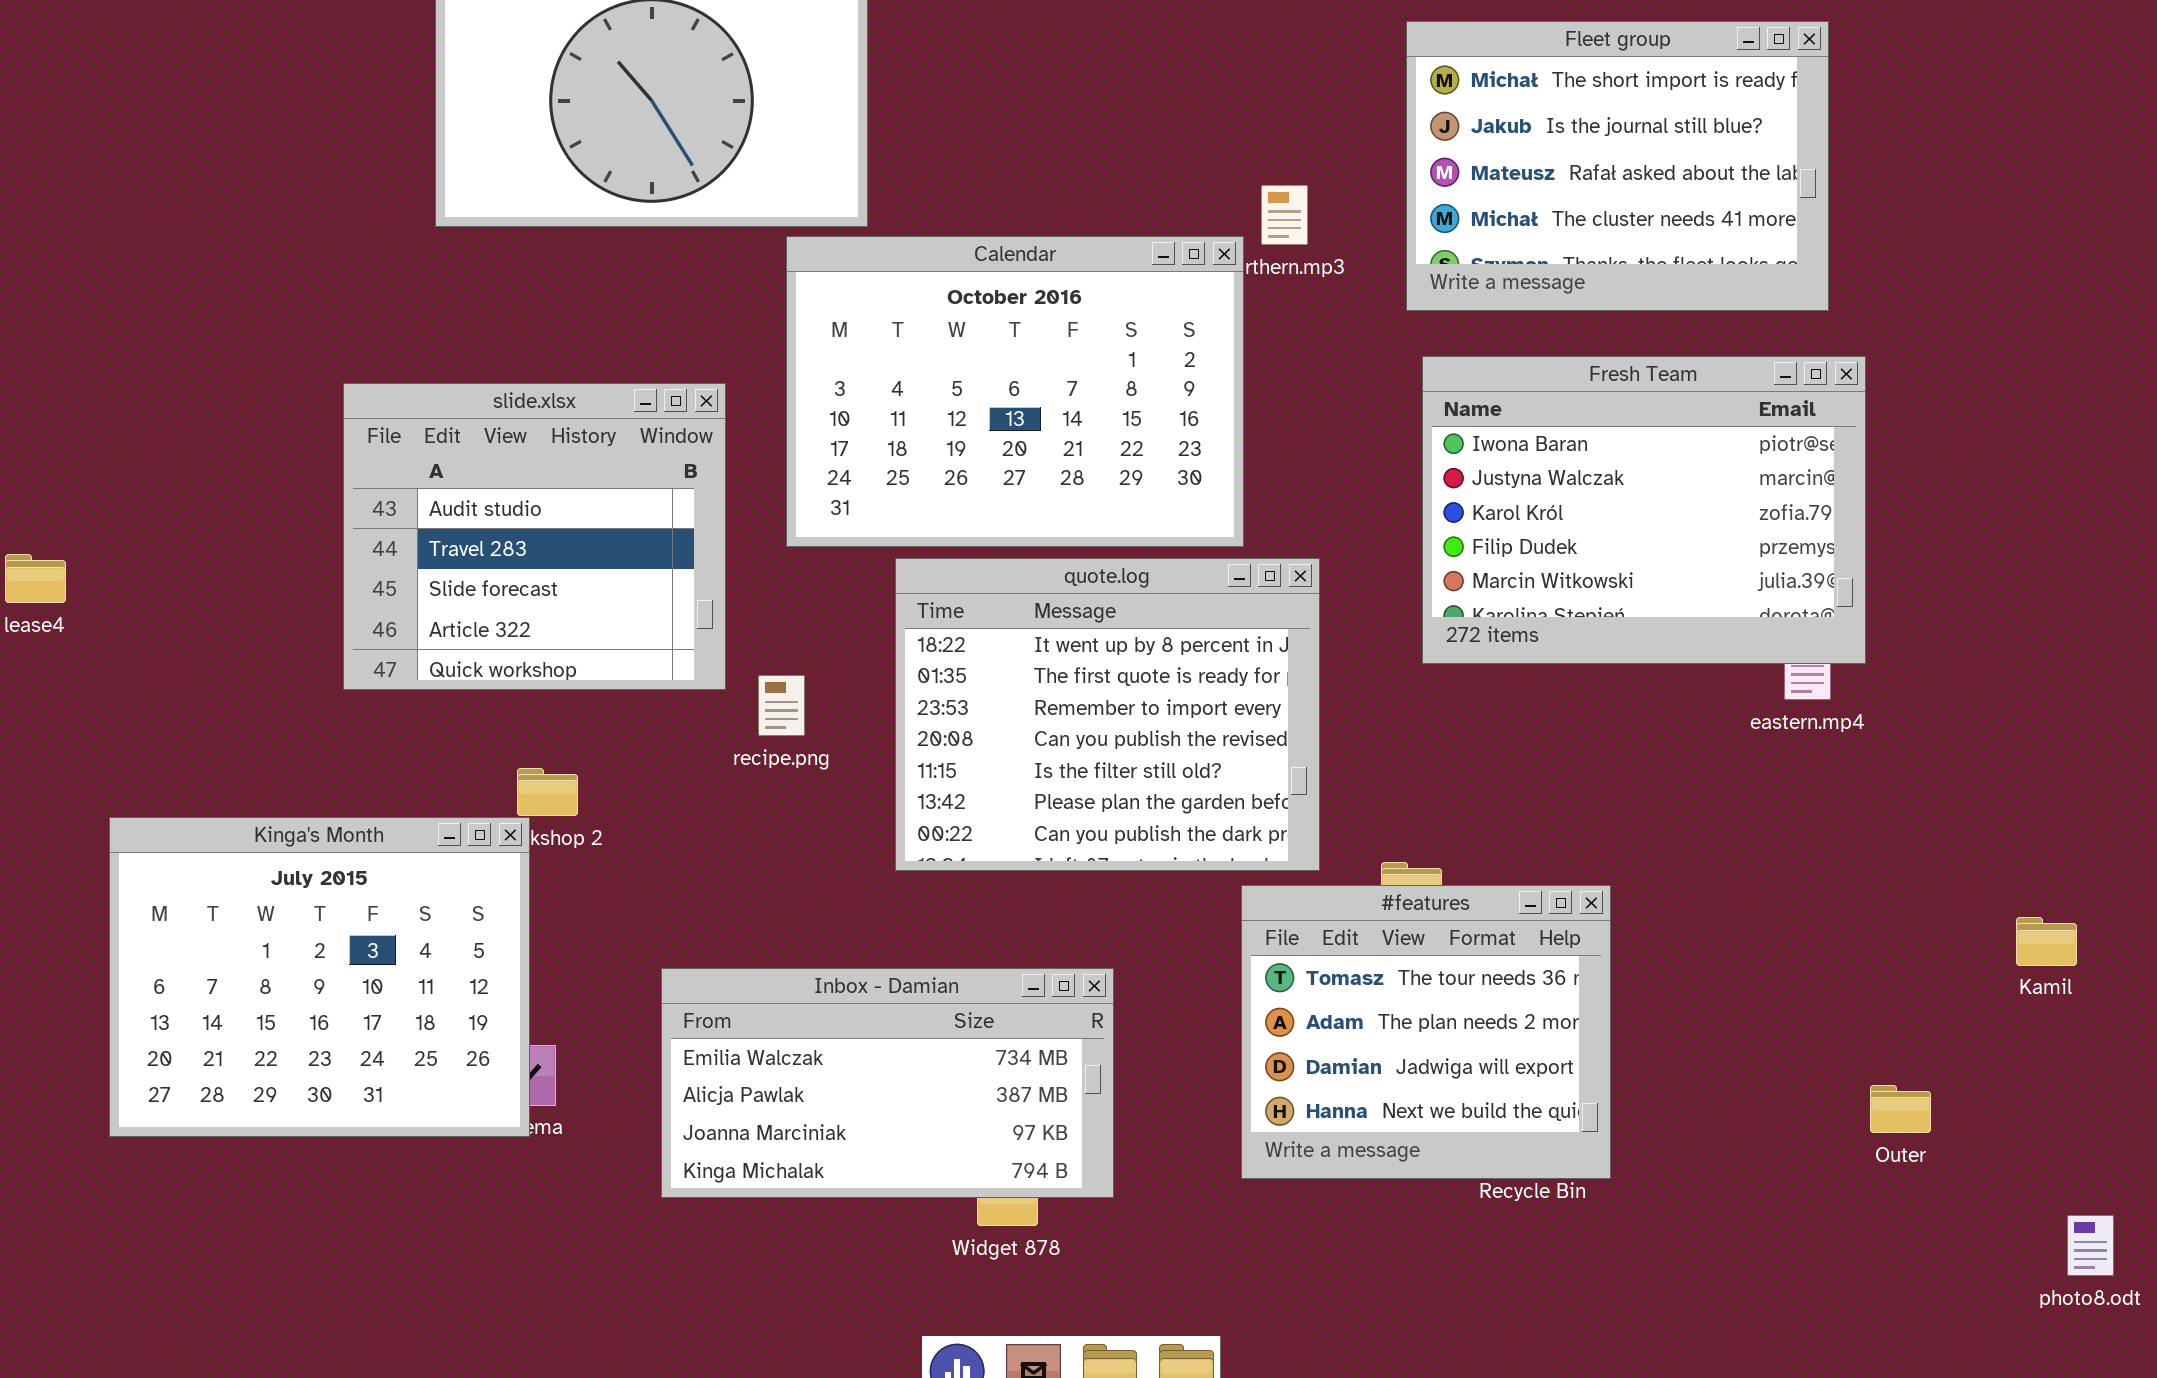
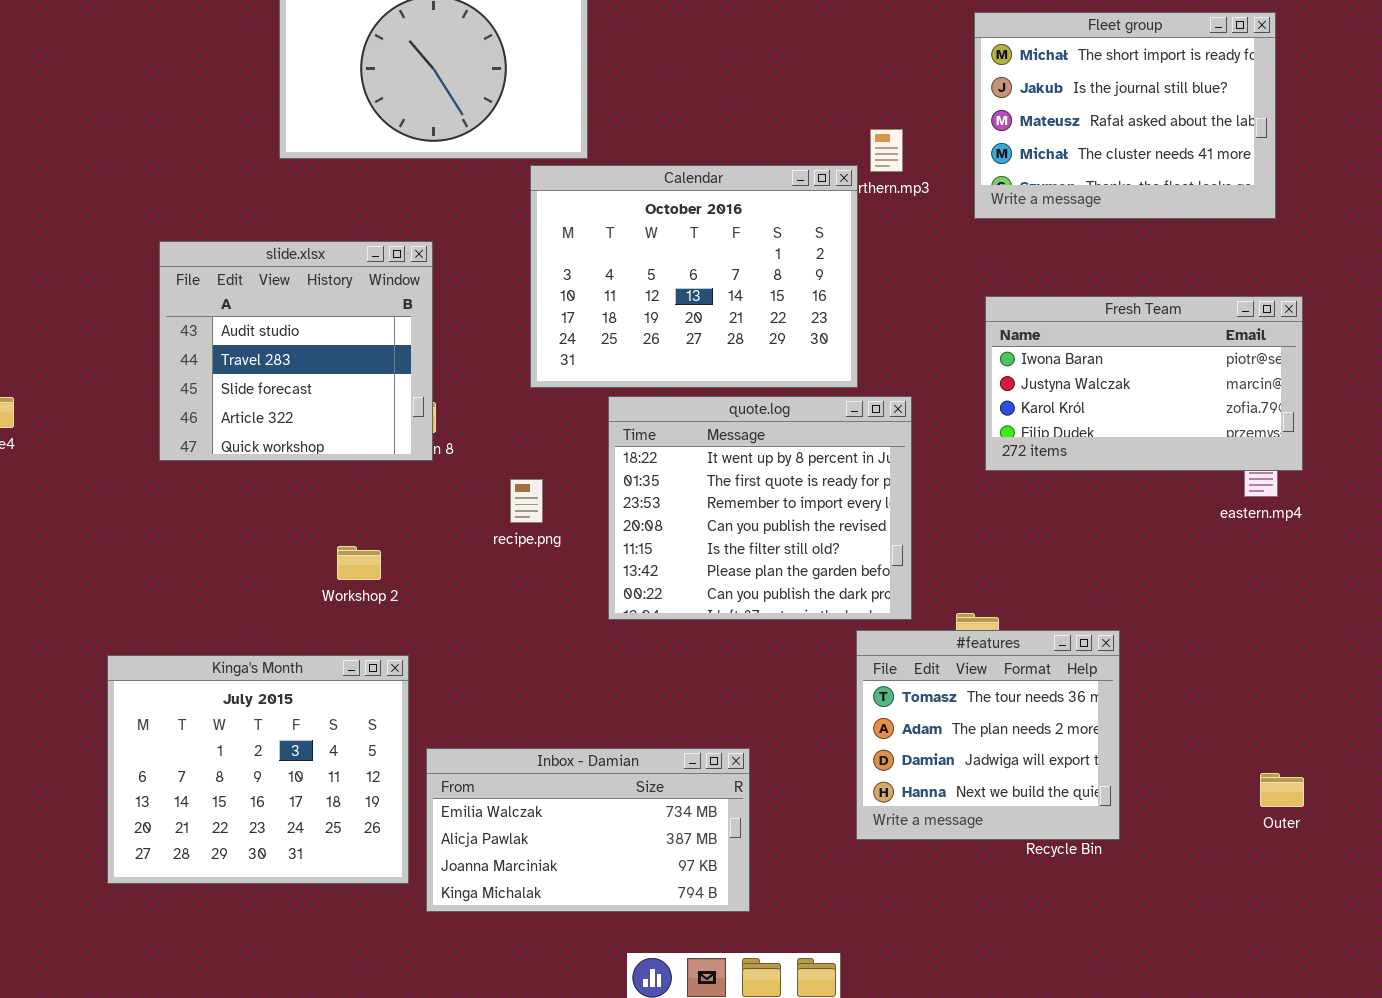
Fresh Team: [1422,356,1866,664] -> [985,296,1303,471], resized
slide.xlsx: [343,383,726,690] -> [159,241,433,461], moved
Kinga's Month: [109,817,530,1137] -> [107,655,409,884], moved
Inbox - Damian: [661,968,1114,1198] -> [426,748,750,912], moved
Outer: [1870,1085,1931,1133] -> [1260,773,1304,807], moved

